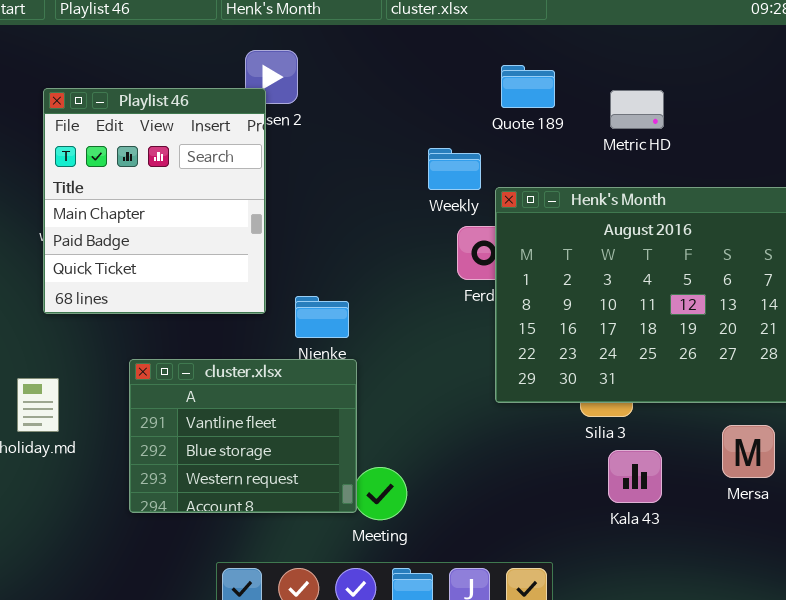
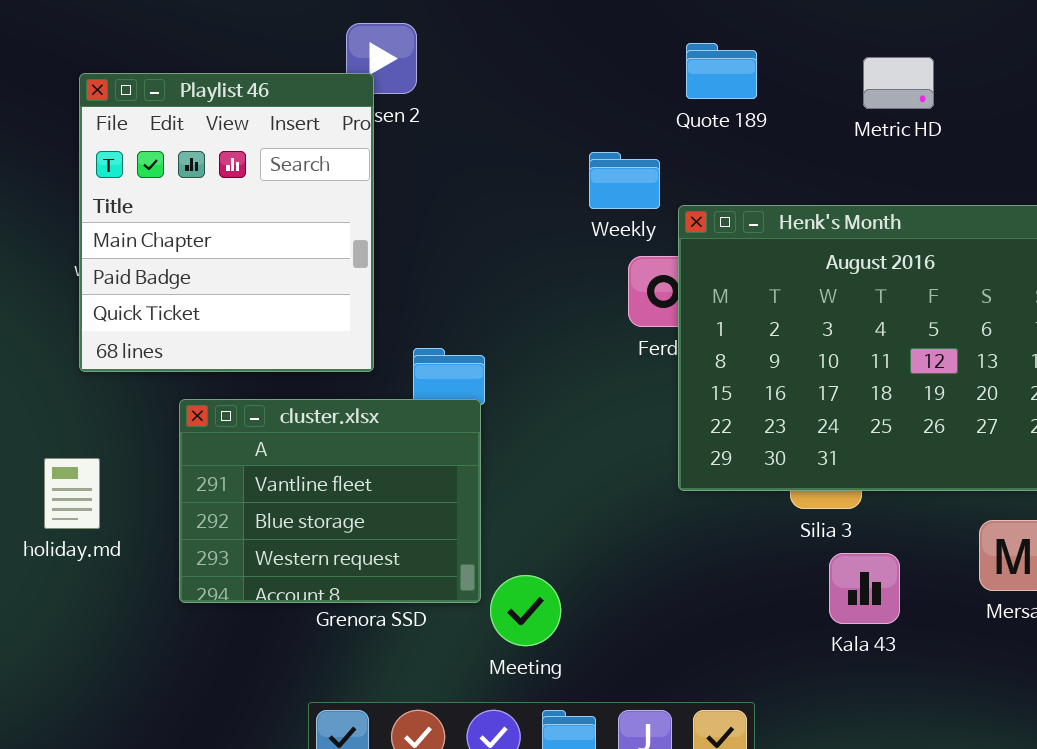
Metric HD: [610,90,664,129] -> [863,57,934,109], moved
cluster.xlsx: [129,359,357,513] -> [179,399,481,603], moved

